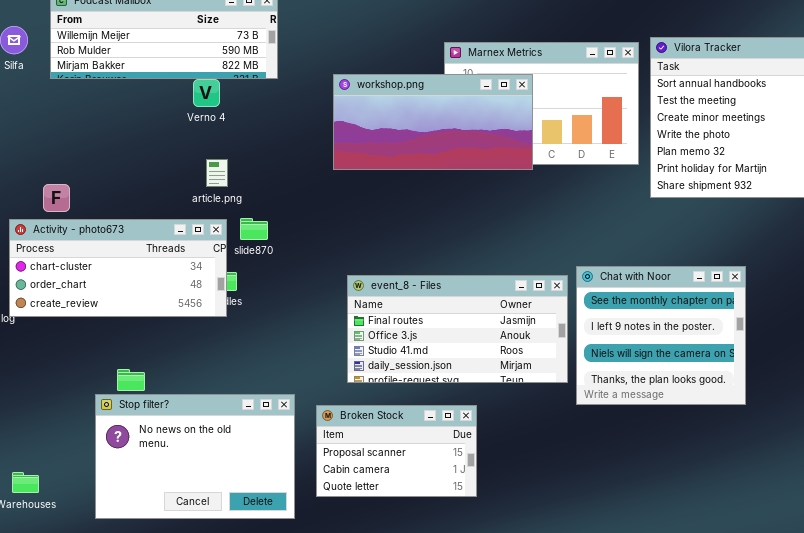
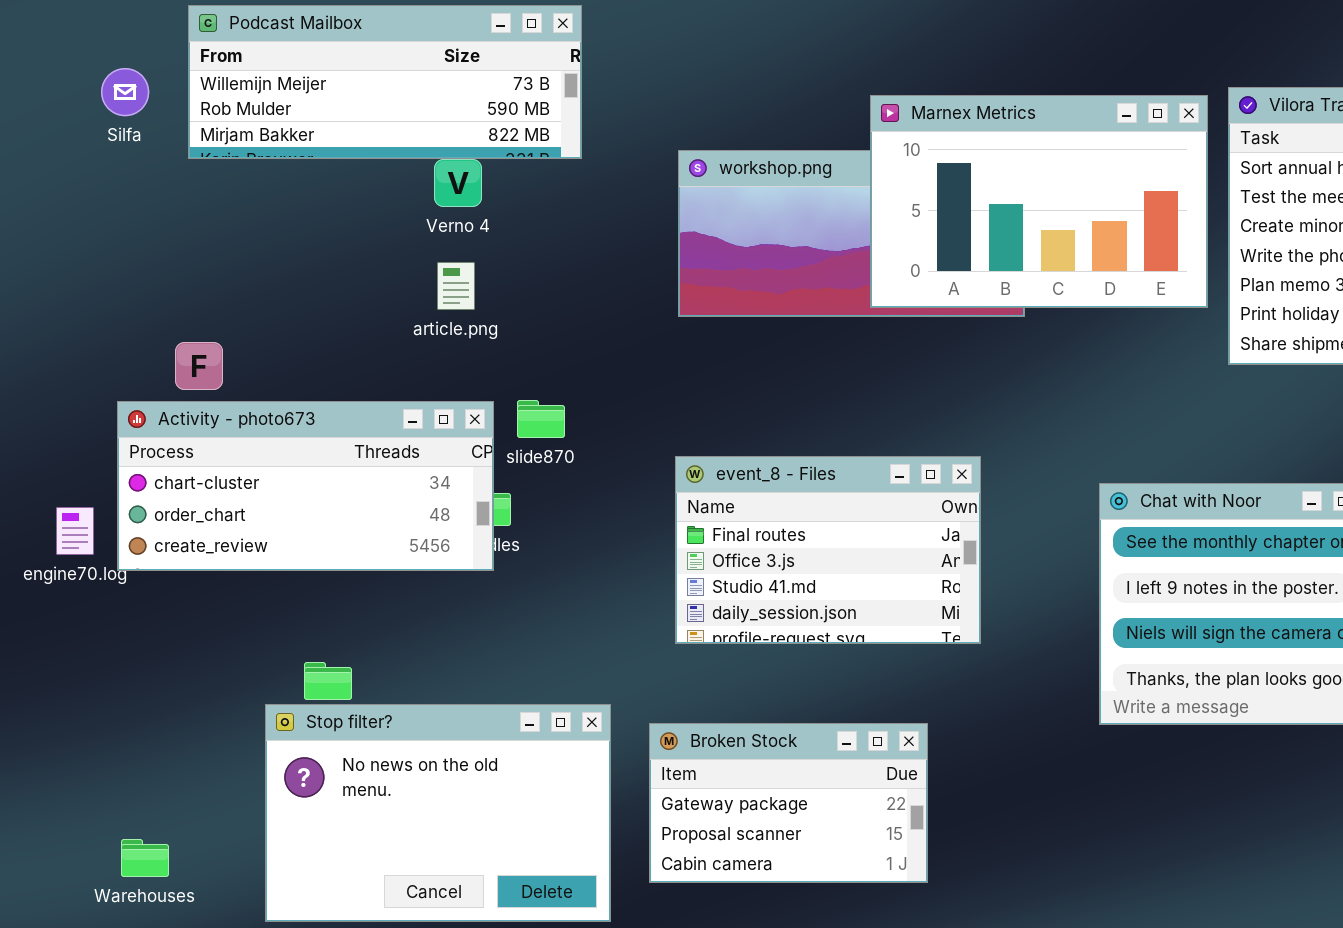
Marnex Metrics: [444,42,639,165] -> [870,95,1208,308], raised
article.png: [206,159,228,187] -> [437,262,475,310], moved
event_8 - Files: [347,275,568,383] -> [675,456,981,644], moved, resized
Broken Stock: [316,405,477,497] -> [649,723,928,883], scrolled up 1 row

